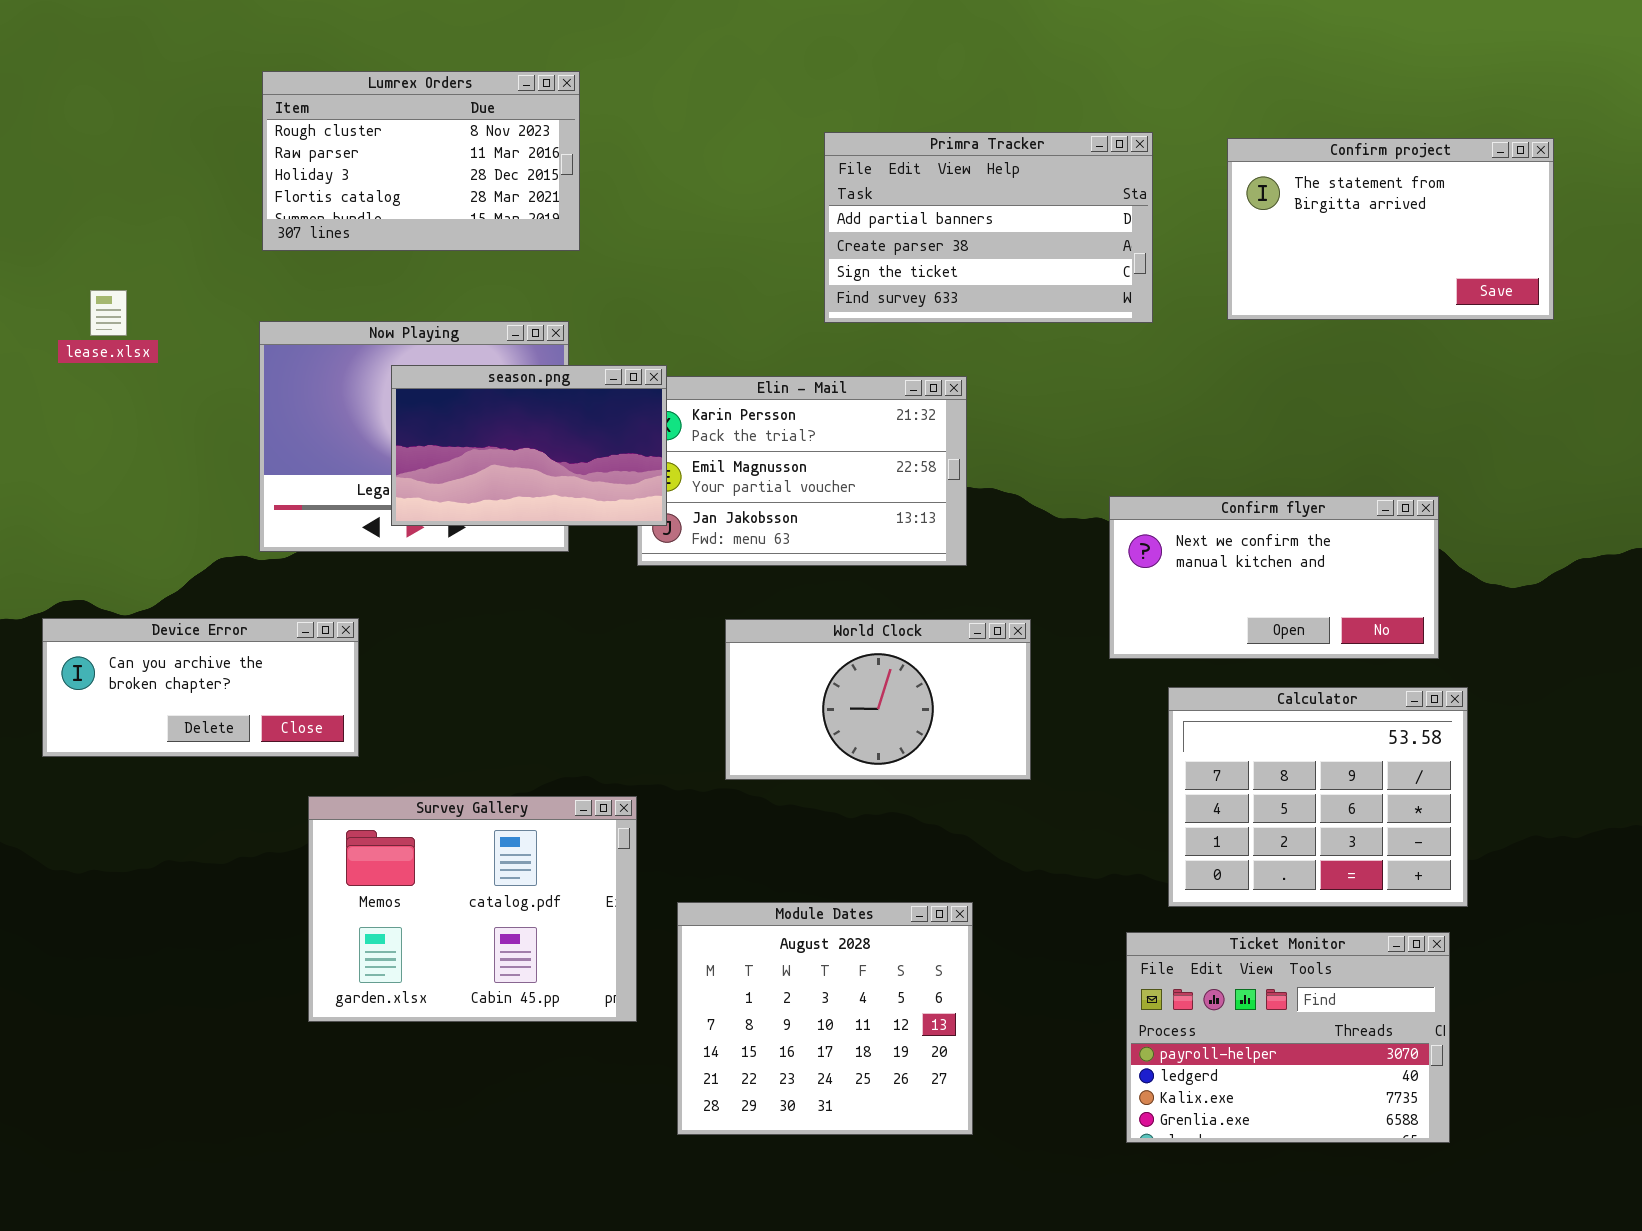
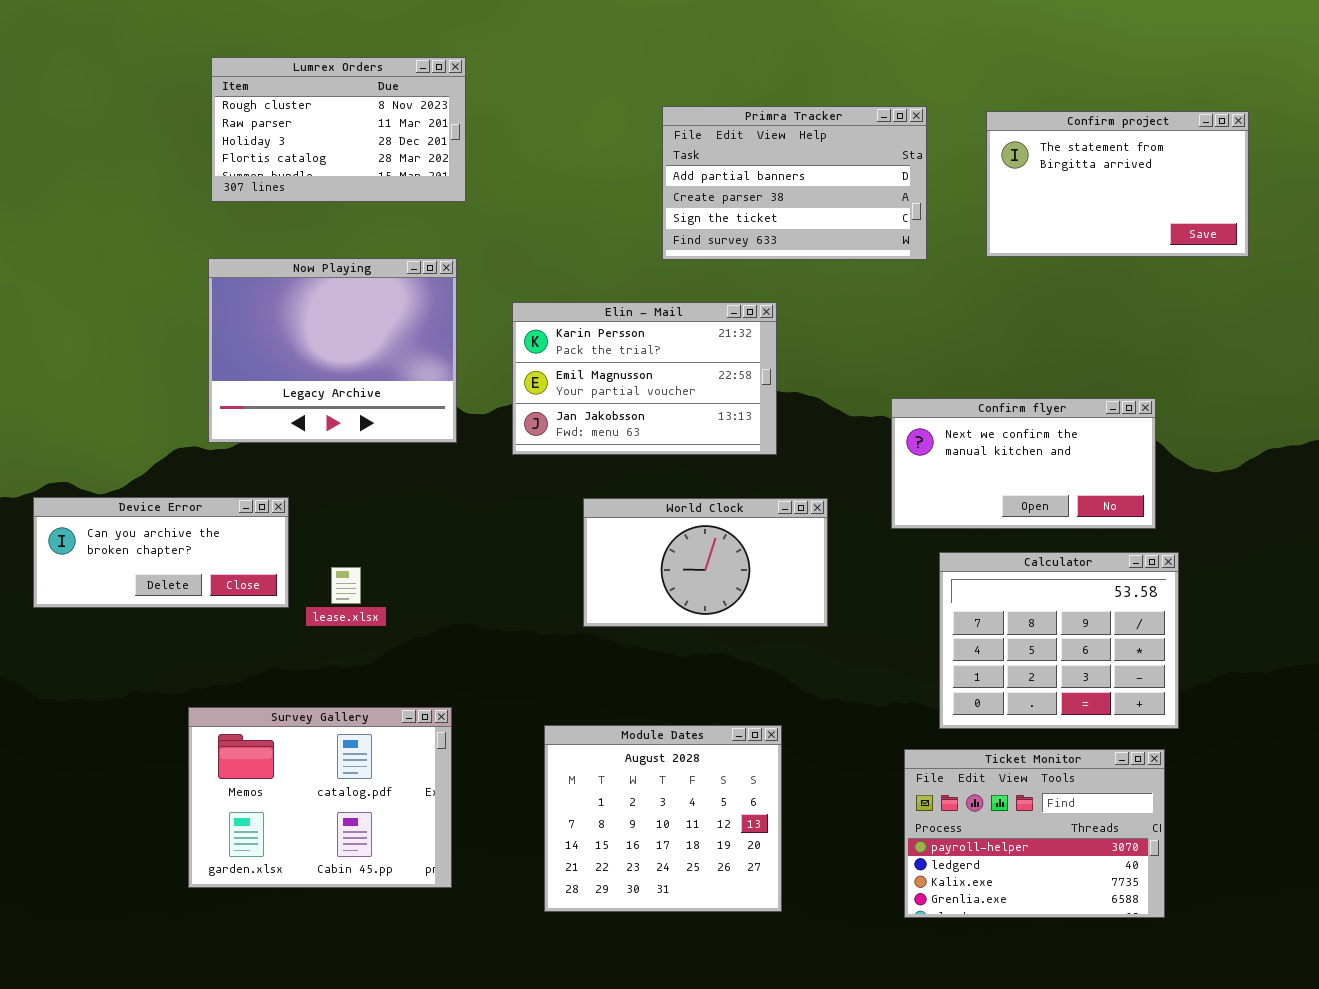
lease.xlsx: [90,290,127,336] -> [331,567,361,604], moved
season.png: [391,365,667,526] -> none, closed
Survey Gallery: [308,796,637,1022] -> [188,707,452,888], moved

